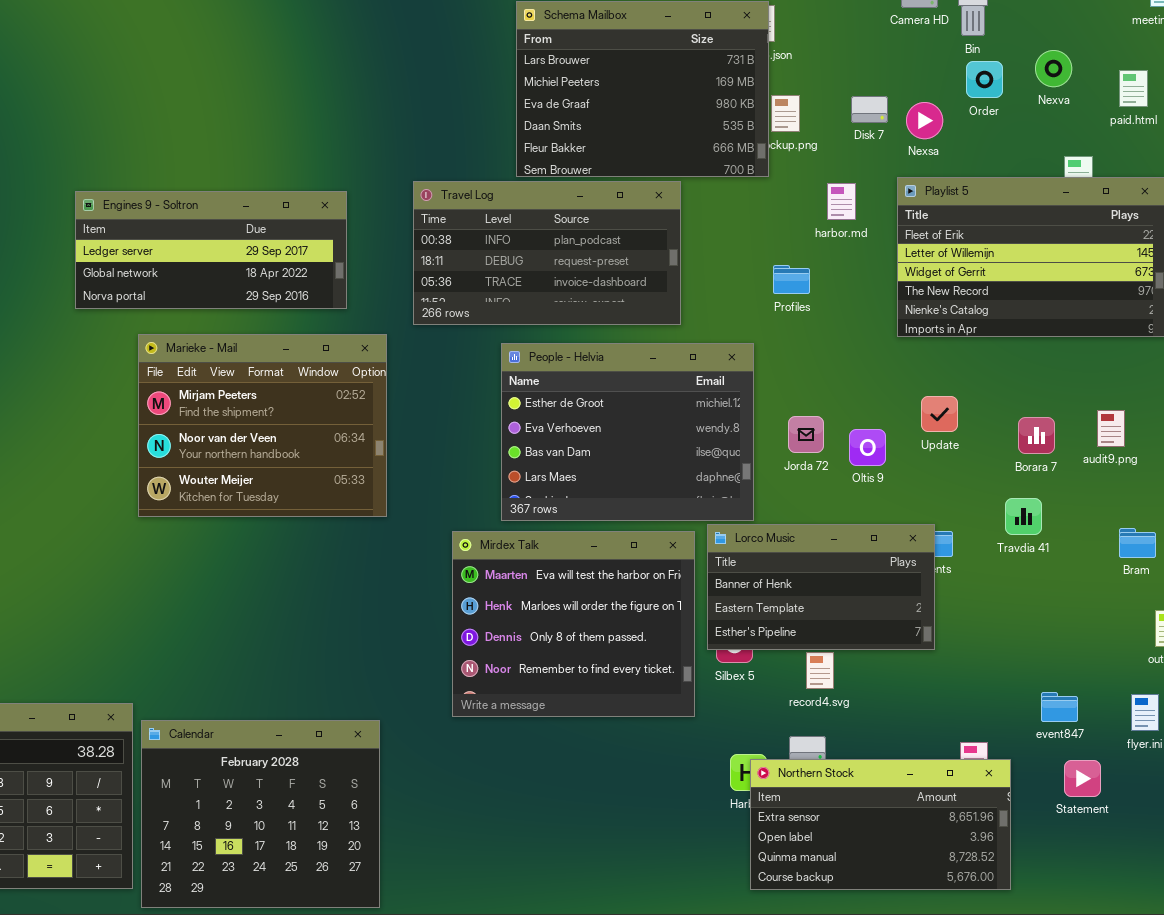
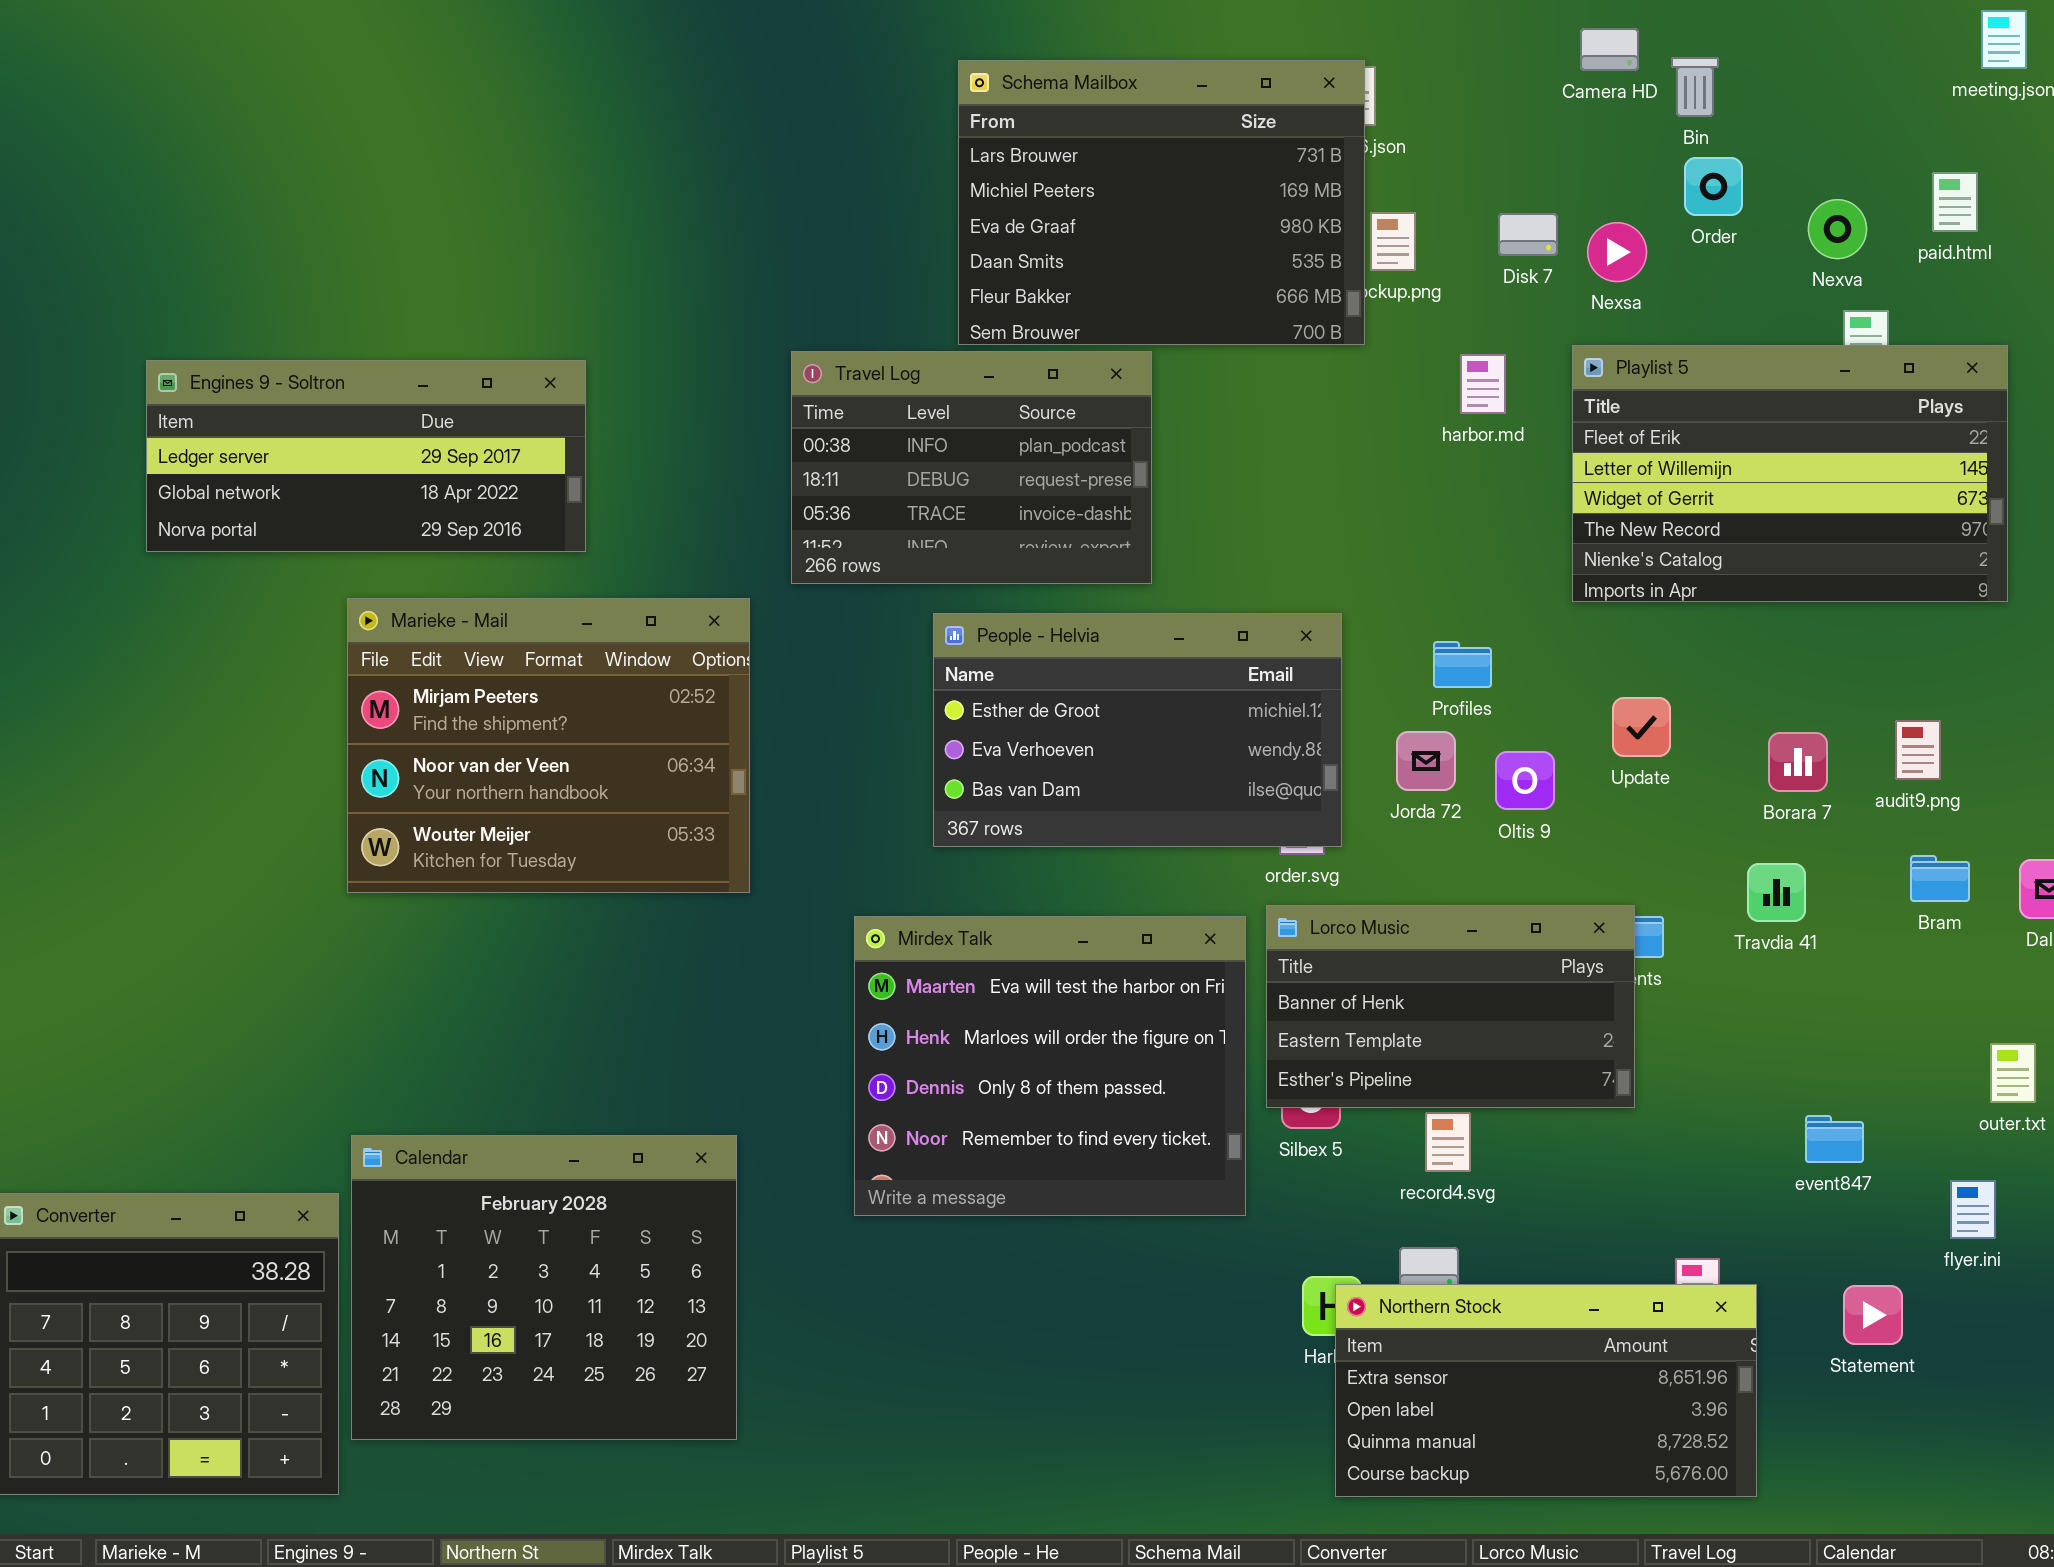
Nexva: [1035,50,1072,87] -> [1808,199,1867,259], moved
Travel Log: [413,181,681,325] -> [791,351,1152,584], resized
Engines 9 - Soltron: [75,191,347,309] -> [146,360,586,552], moved
Profiles: [773,265,810,294] -> [1433,641,1492,688], moved
People - Helvia: [501,343,754,521] -> [933,613,1342,847], resized
Bram: [1119,528,1156,558] -> [1910,855,1970,902], moved
event847: [1041,692,1078,722] -> [1805,1115,1864,1163], moved
Calendar: [141,720,380,908] -> [351,1135,737,1440], moved

